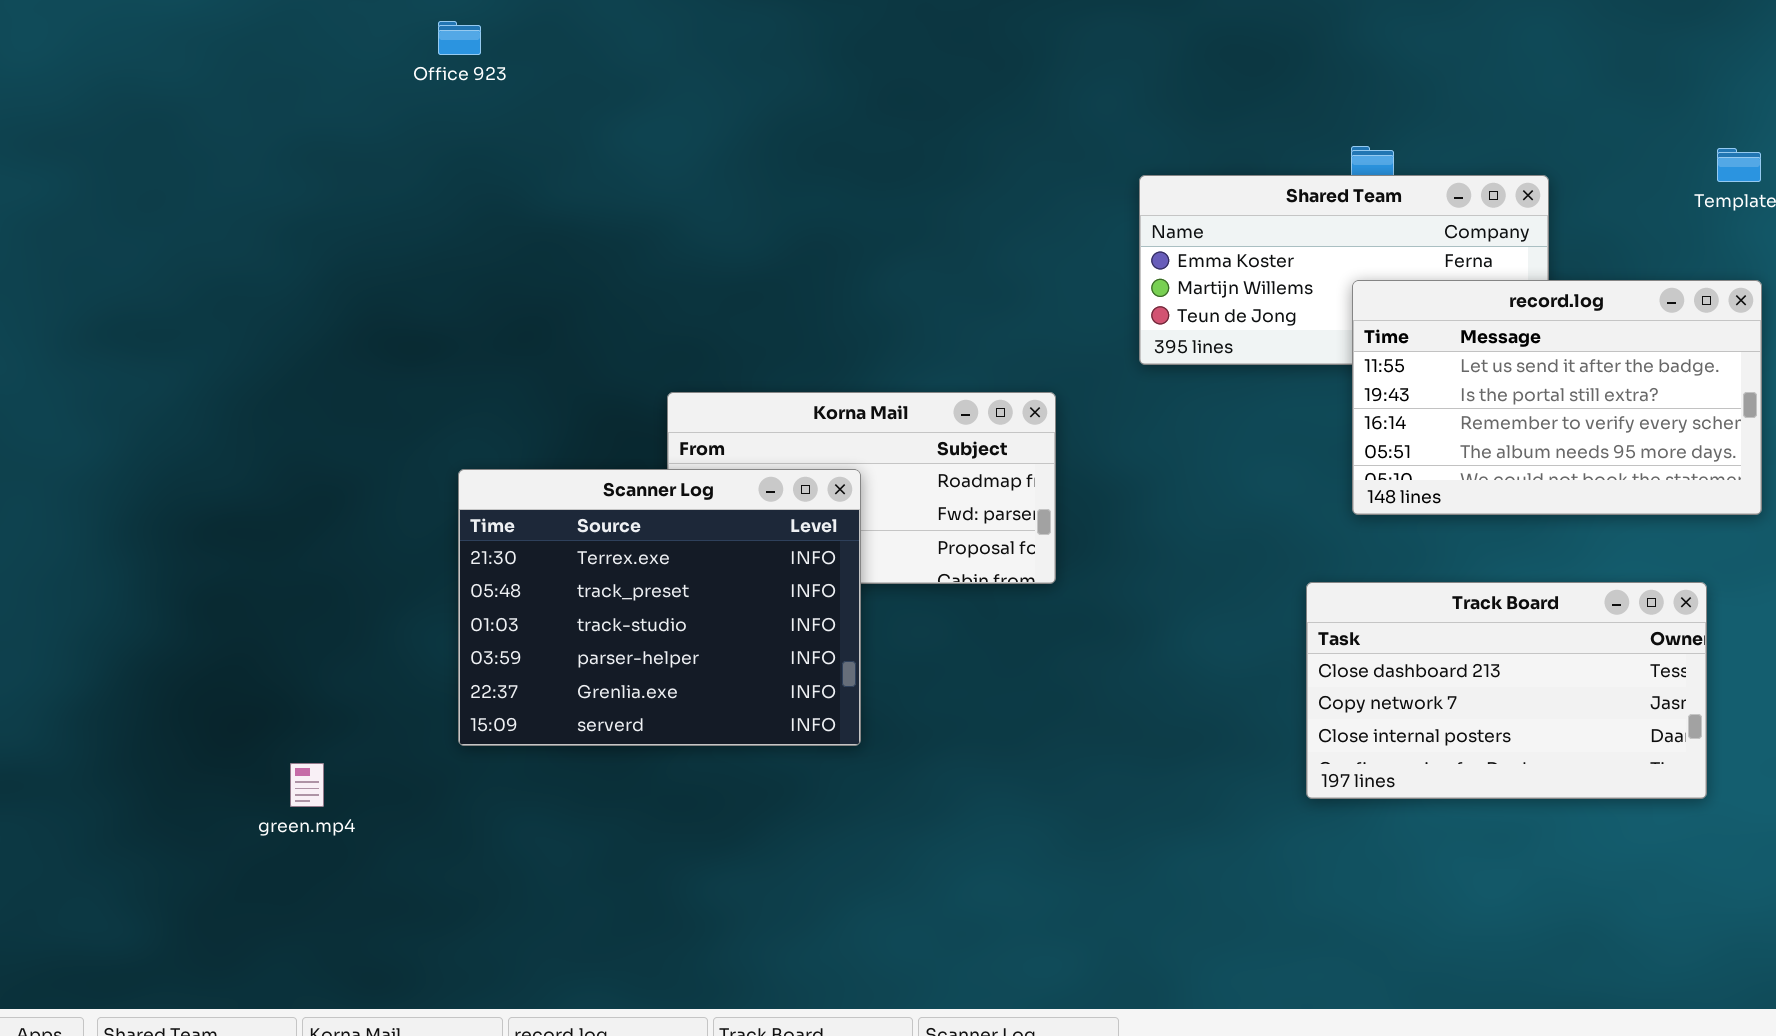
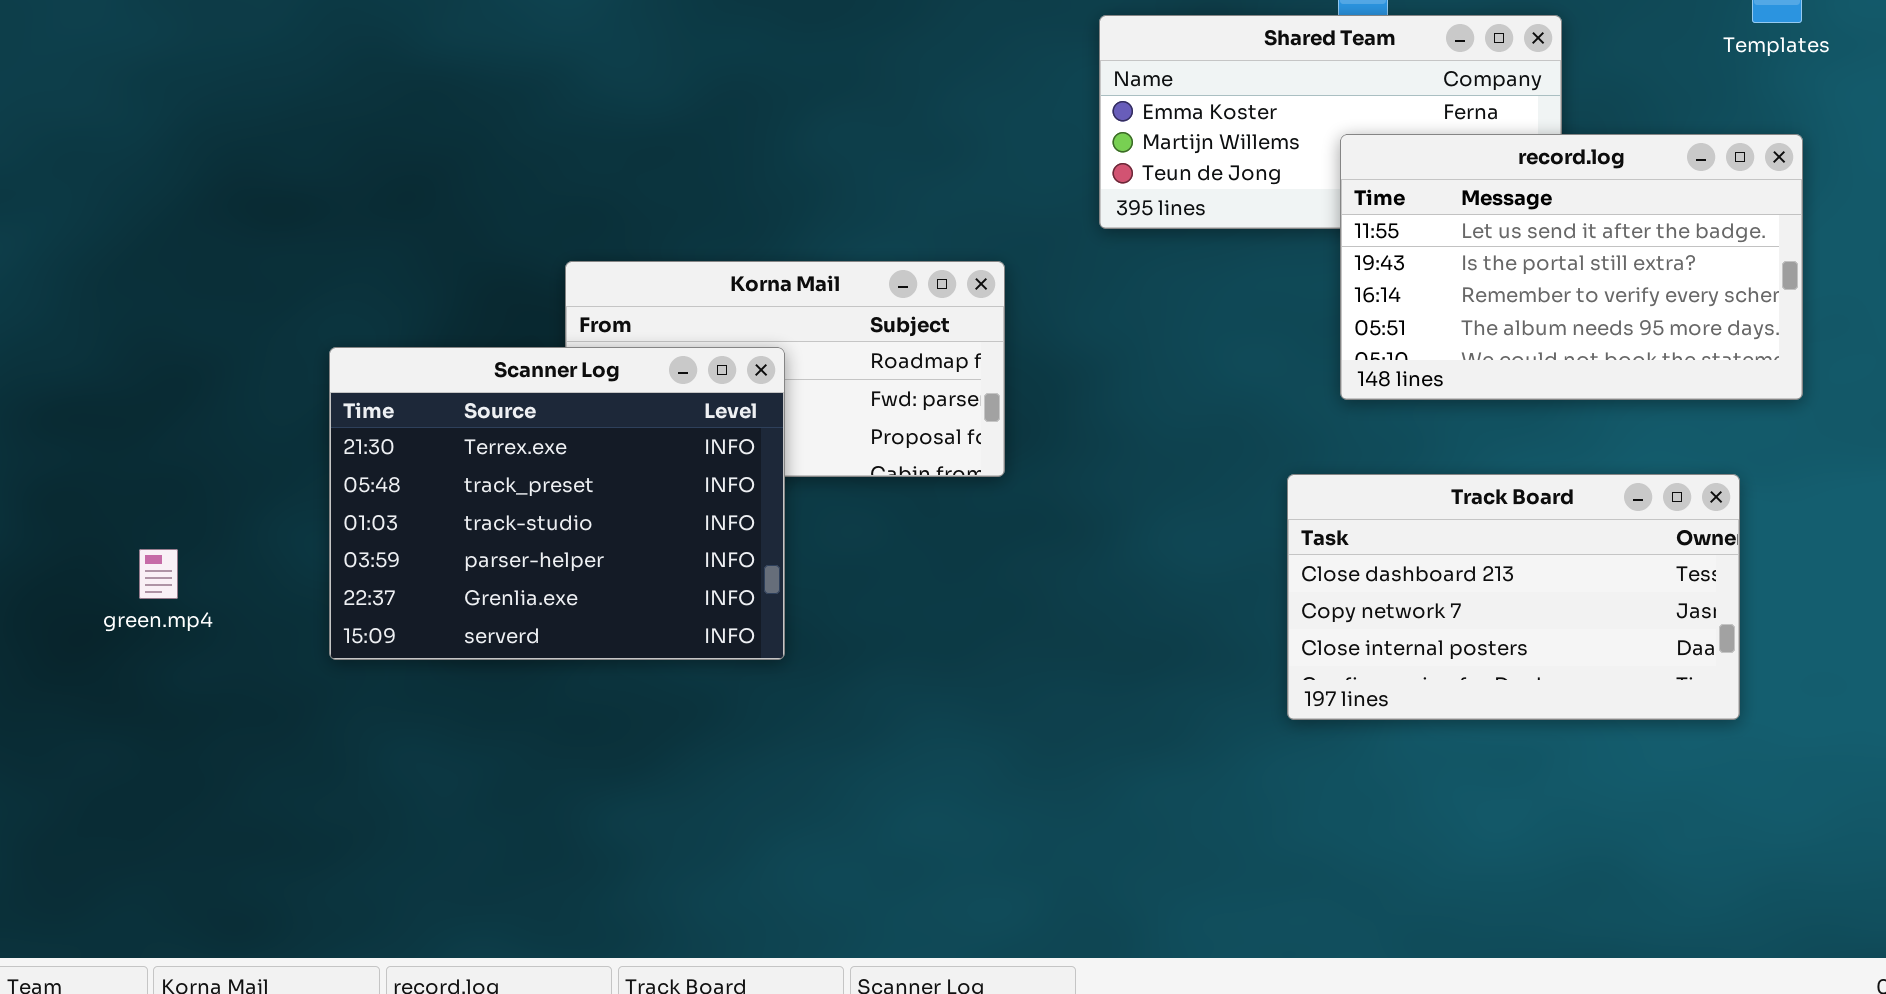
green.mp4: [290,763,324,807] -> [139,549,178,599], moved

